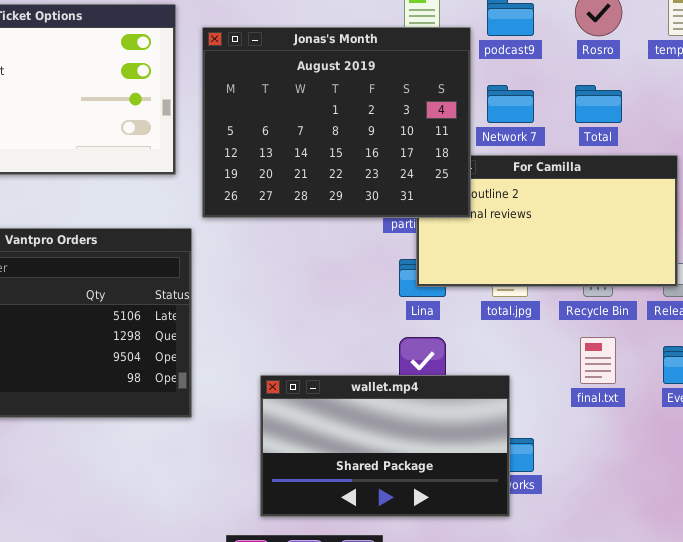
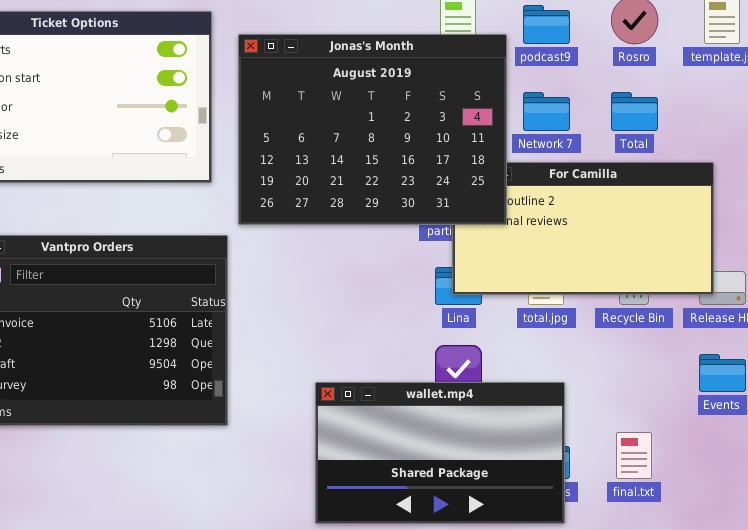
final.txt: [580,337,616,384] -> [616,432,652,479], moved
wallet.mp4: [260,375,510,517] -> [315,382,565,524], moved

